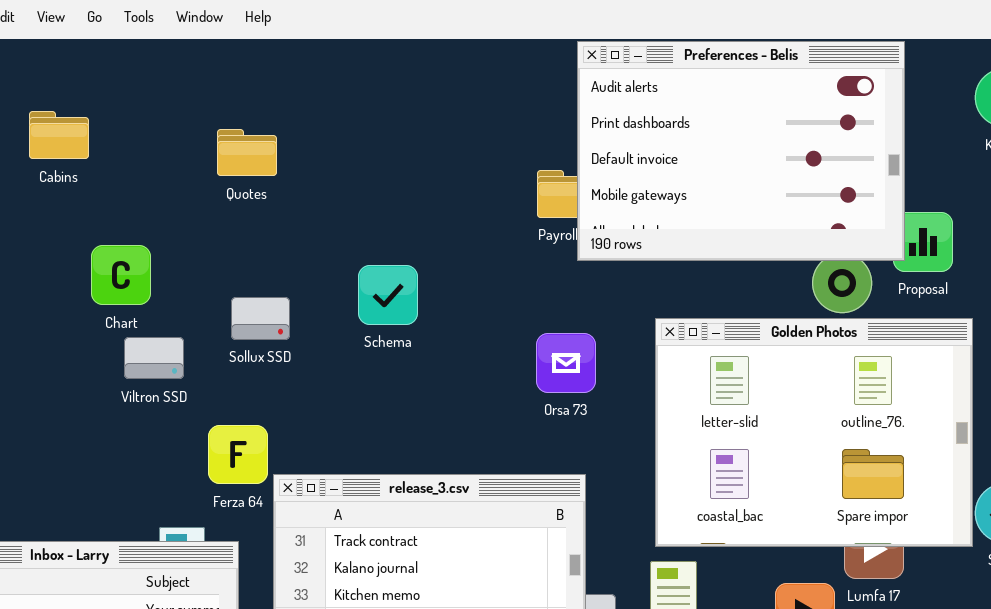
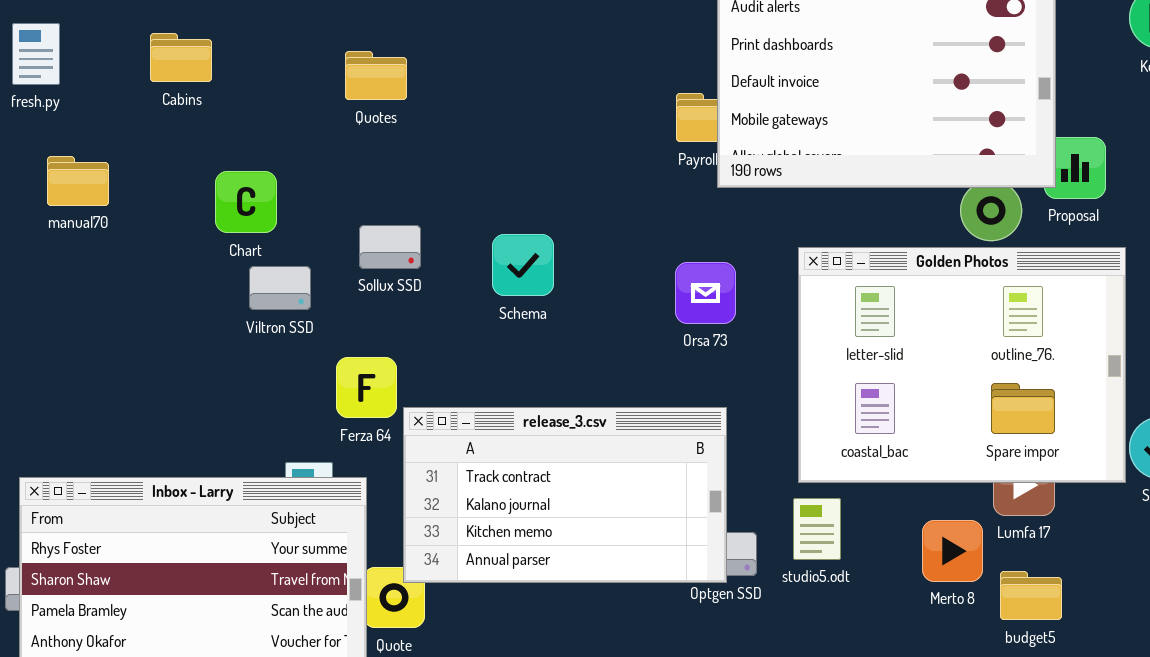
Schema: [358,265,418,325] -> [492,234,554,296], moved

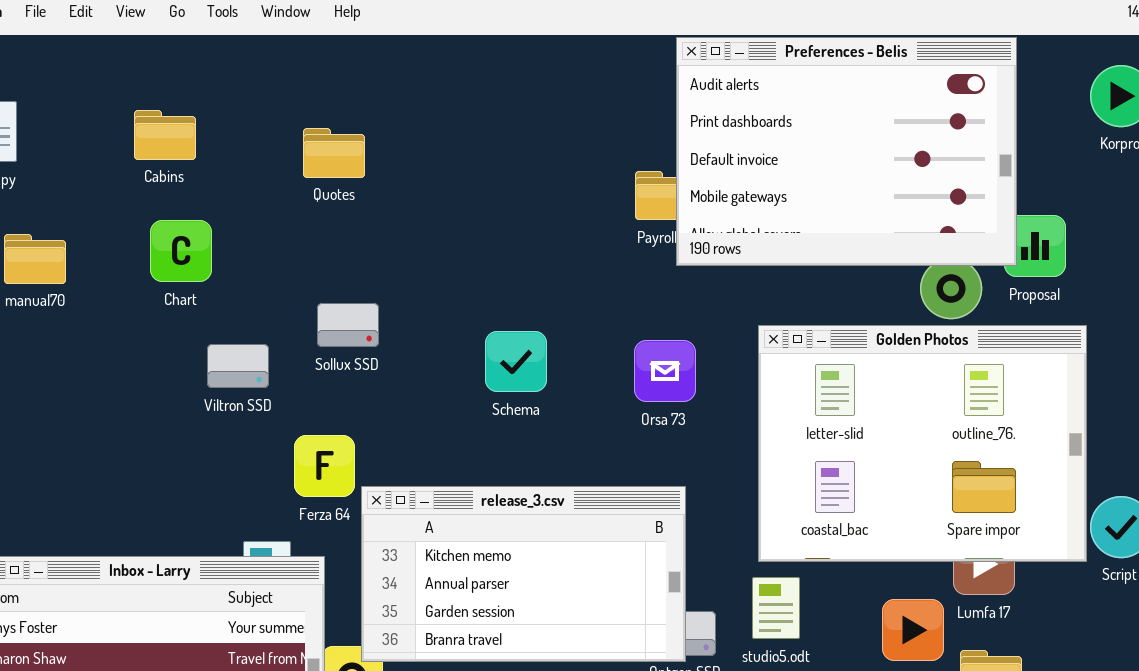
Cabins: [150,33,212,82] -> [134,110,196,160], moved
Chart: [215,171,277,233] -> [150,220,212,282], moved
Schema: [492,234,554,296] -> [485,331,547,392], moved
release_3.csv: [403,407,727,583] -> [361,486,686,662], scrolled down 2 rows

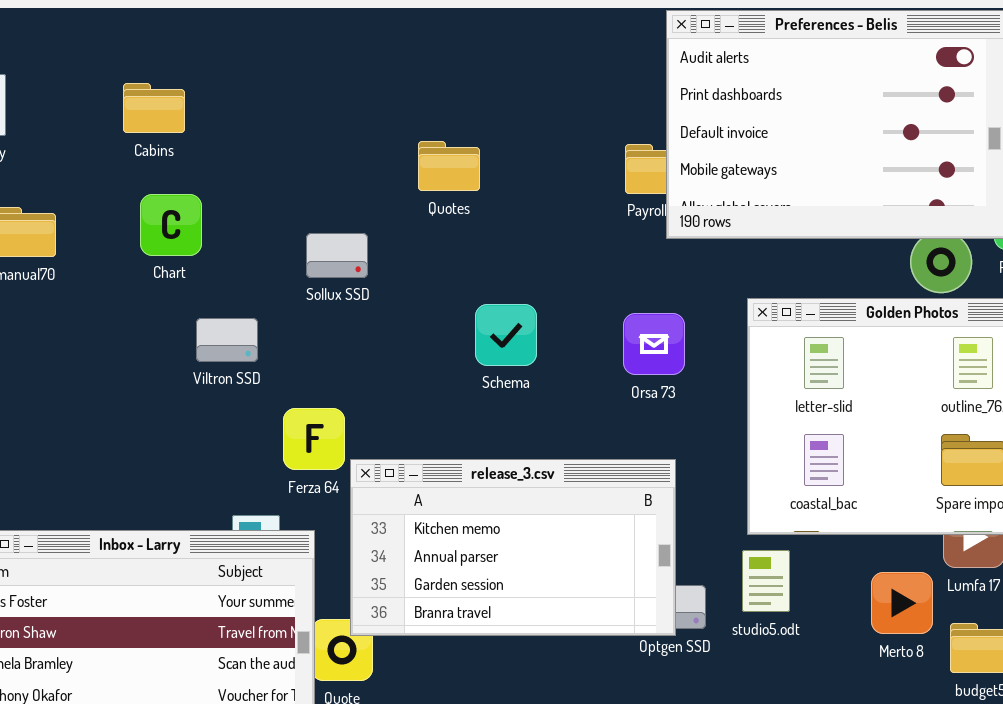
Quotes: [303,128,365,178] -> [418,141,480,191], moved
Sollux SSD: [317,303,379,347] -> [306,233,368,278], moved

